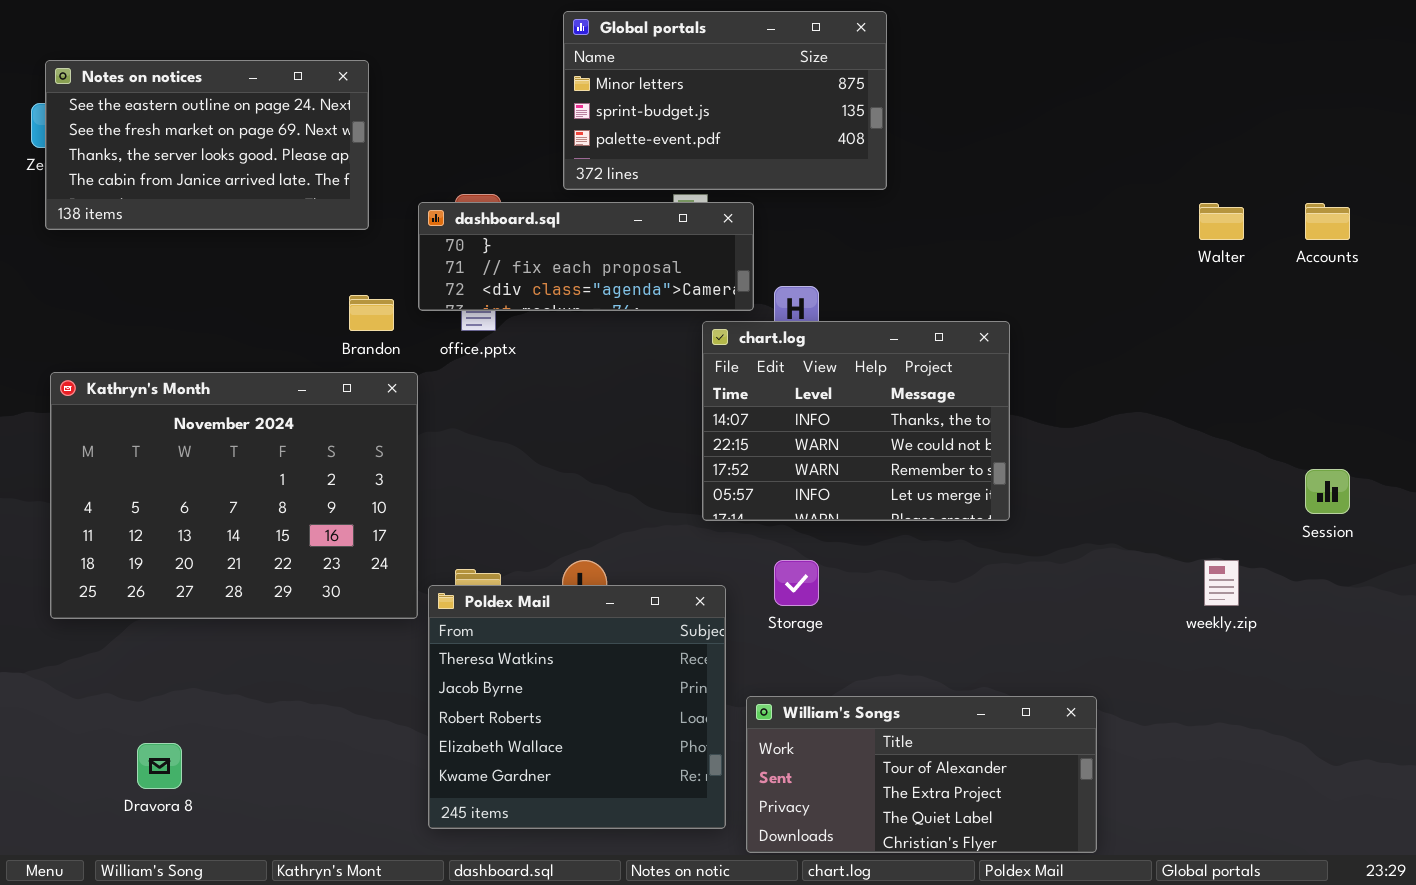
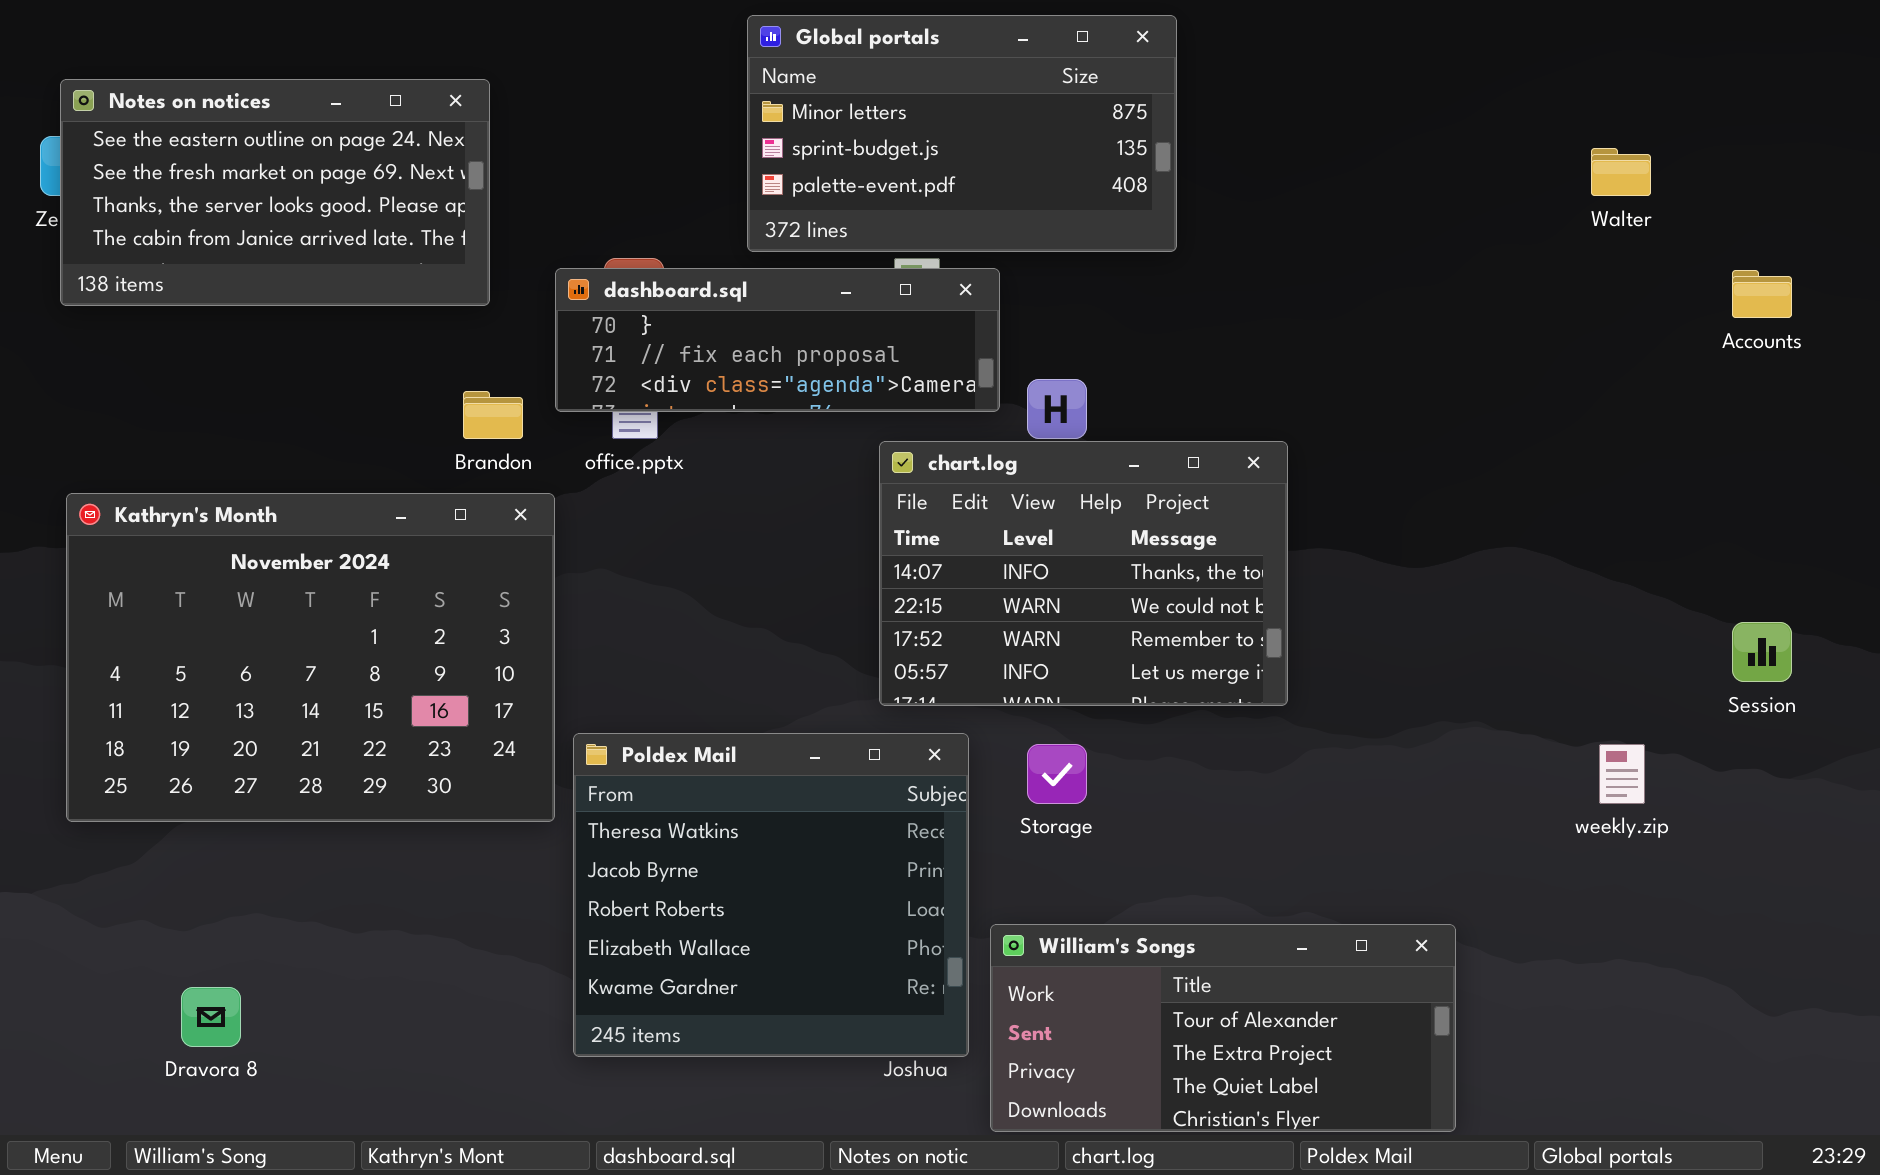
Walter: [1199,203,1244,240] -> [1591,148,1651,196], moved
chart.log: [702,321,1010,521] -> [879,441,1288,706], moved
Poldex Mail: [428,585,726,829] -> [573,733,969,1057], moved

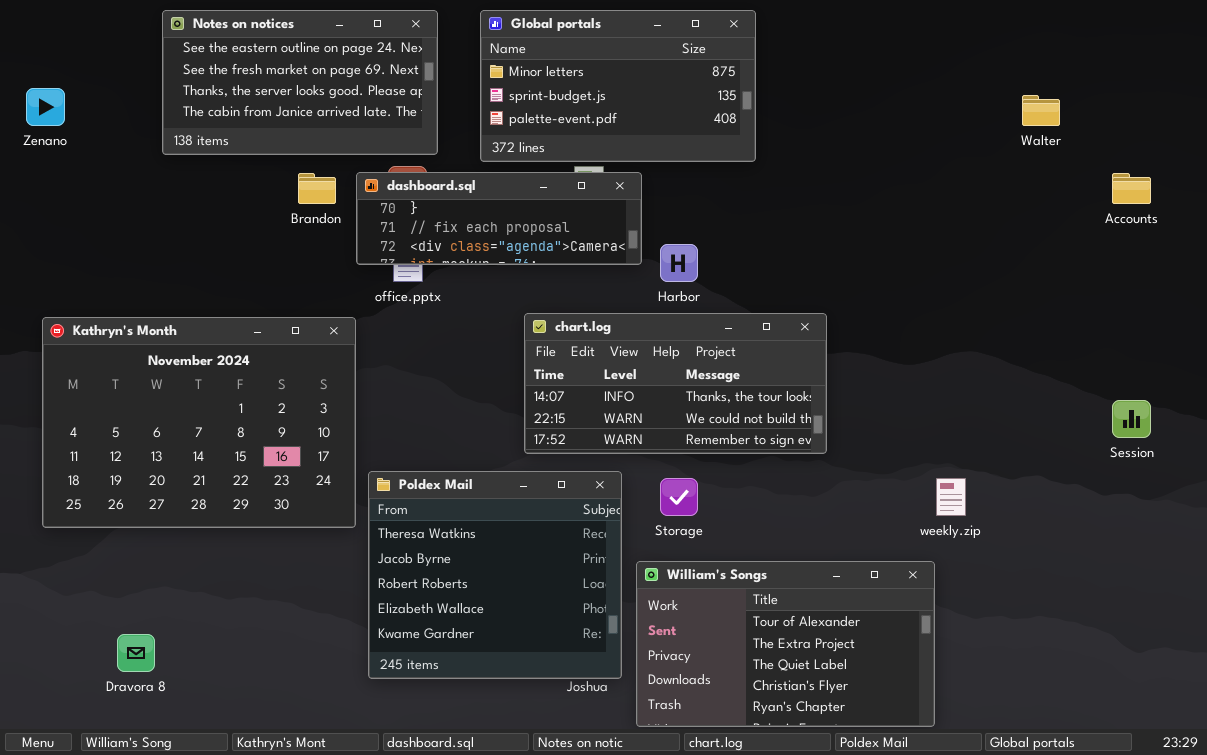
Notes on notices: [60,79,490,306] -> [162,10,438,155], moved
Brandon: [463,391,523,439] -> [298,173,336,204], moved
chart.log: [879,441,1288,706] -> [524,313,827,454], resized
weekly.zip: [1599,744,1645,804] -> [936,478,966,516], moved
William's Songs: [990,924,1456,1132] -> [636,561,935,727], resized

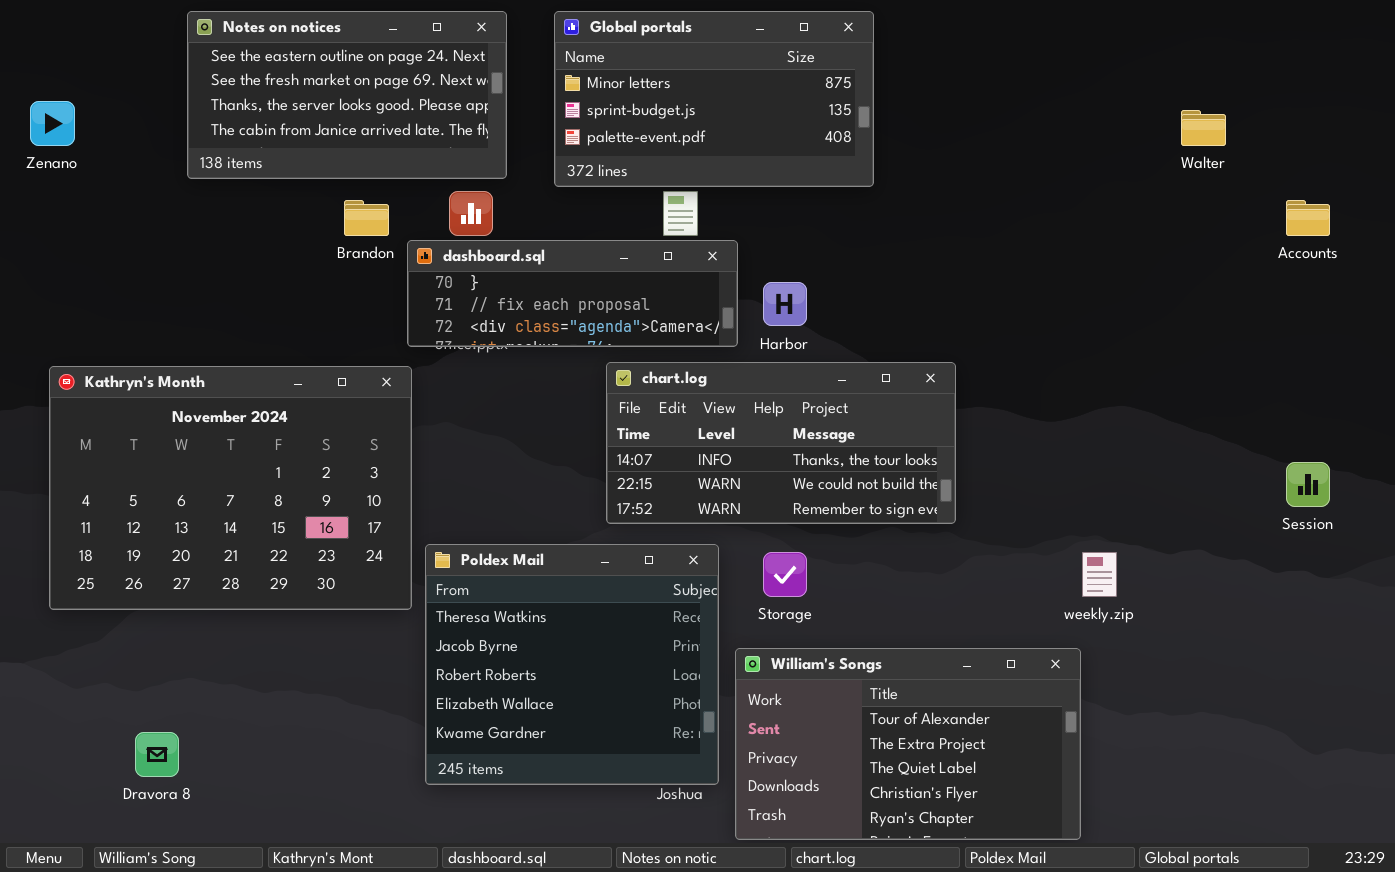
dashboard.sql: [356,172,642,265] -> [407,240,738,347], moved

